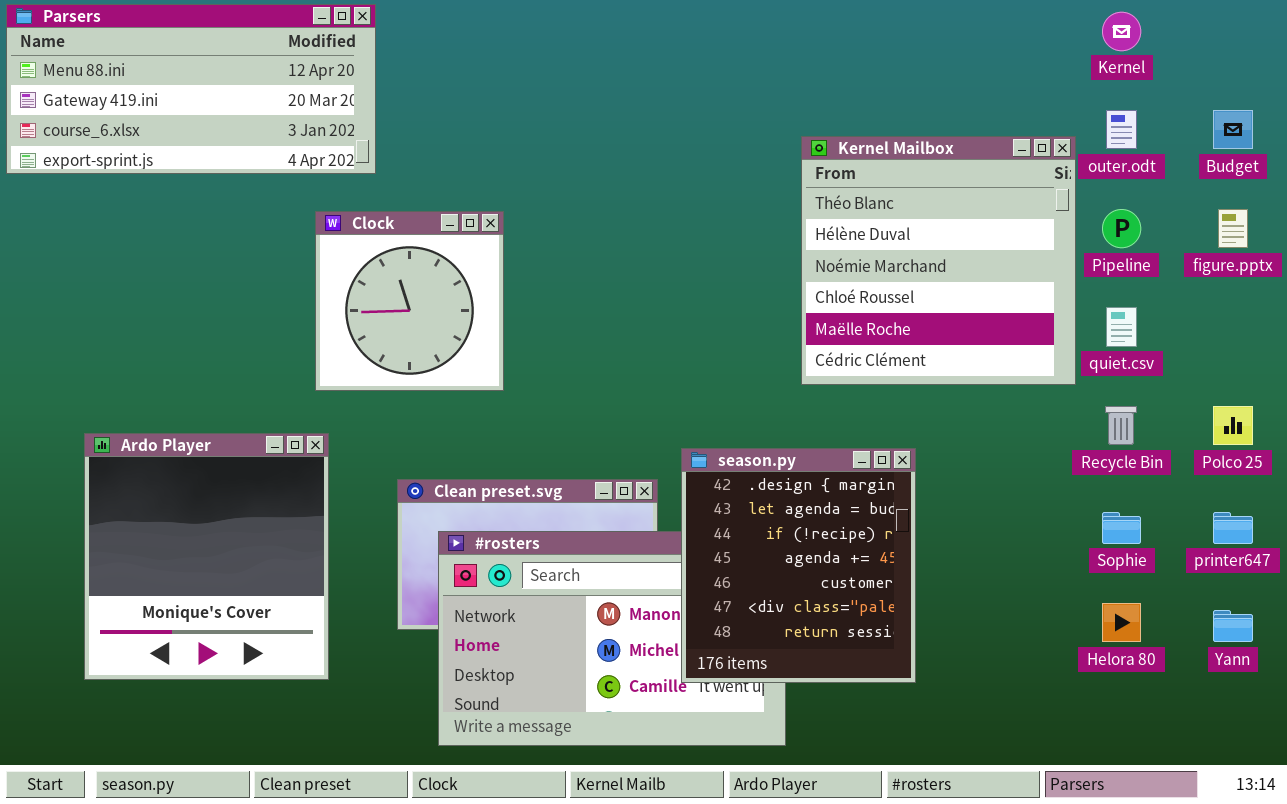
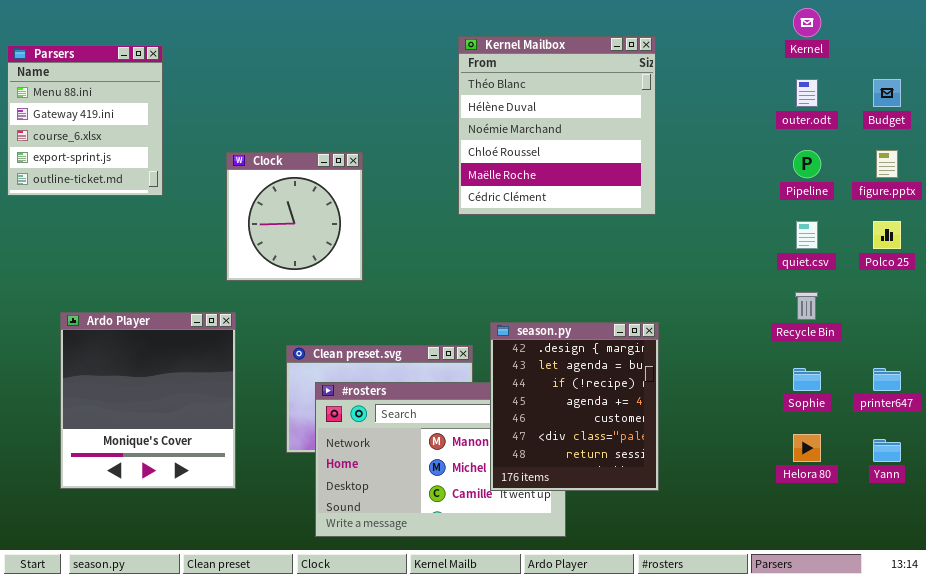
Parsers: [6,4,376,174] -> [7,45,163,196], moved, resized
Kernel Mailbox: [801,136,1076,385] -> [458,36,656,215], moved
Polco 25: [1213,406,1253,445] -> [873,221,901,249], moved

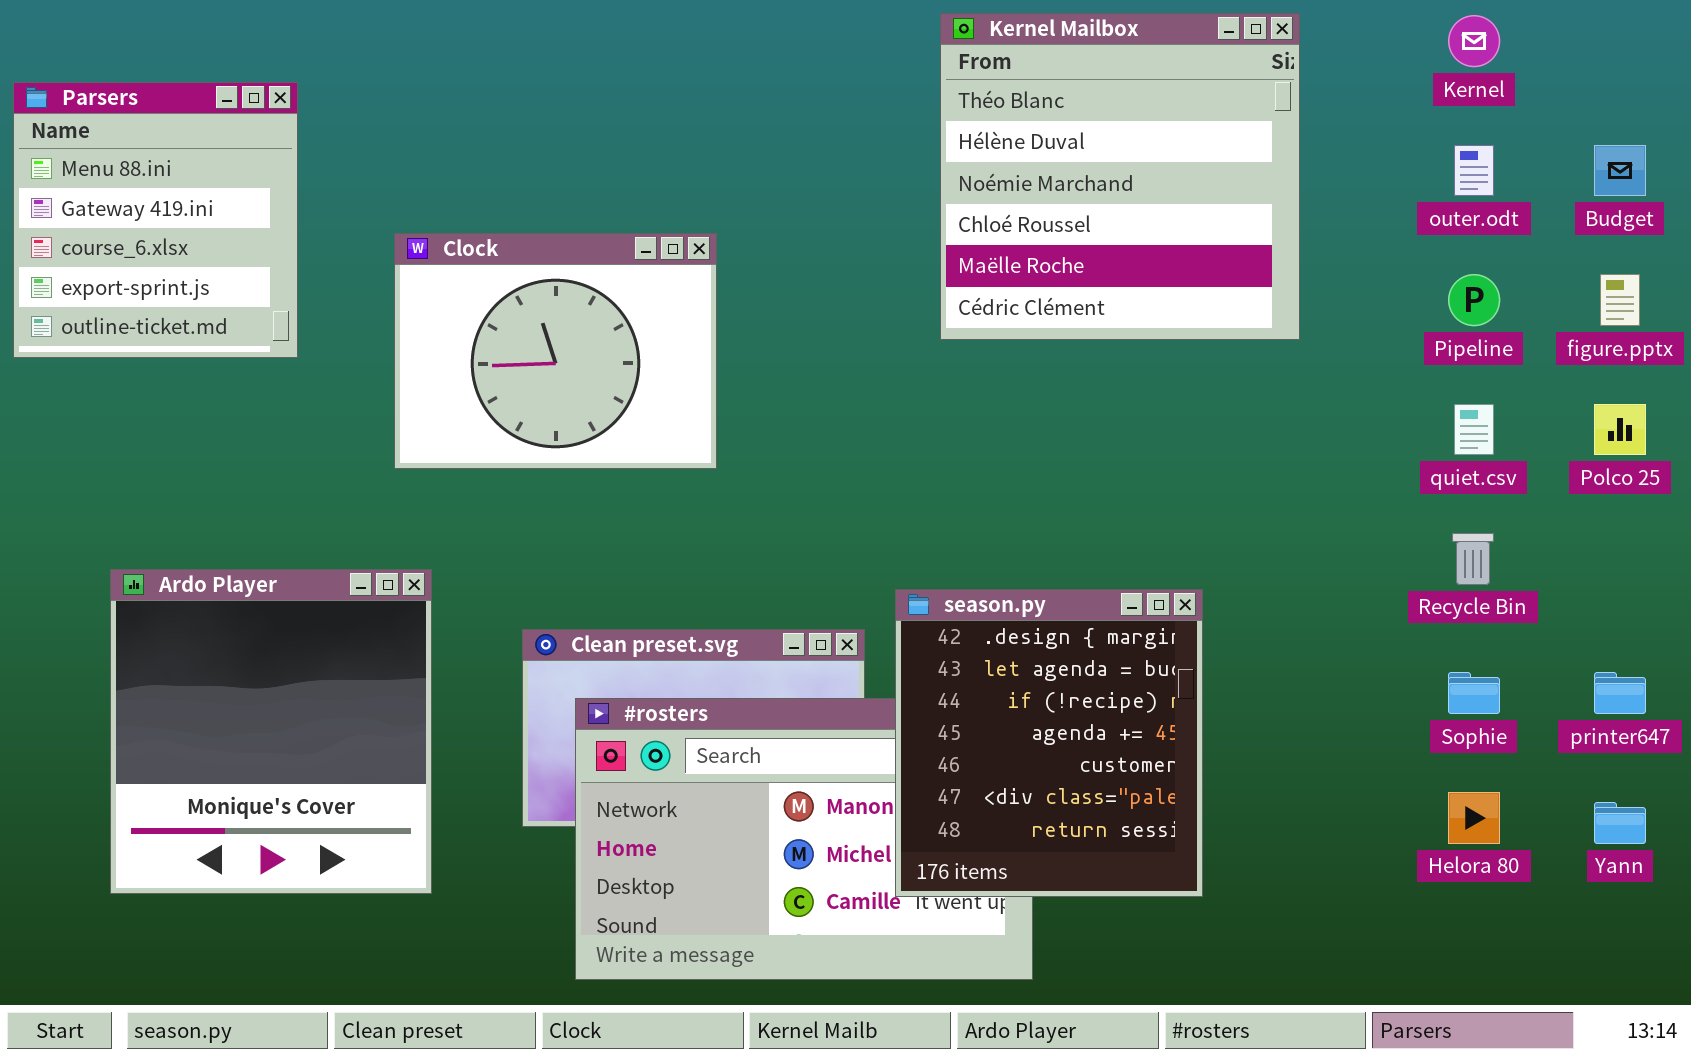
Kernel Mailbox: [458,36,656,215] -> [940,13,1300,340], moved
Clock: [226,152,363,281] -> [394,233,717,469], moved, resized

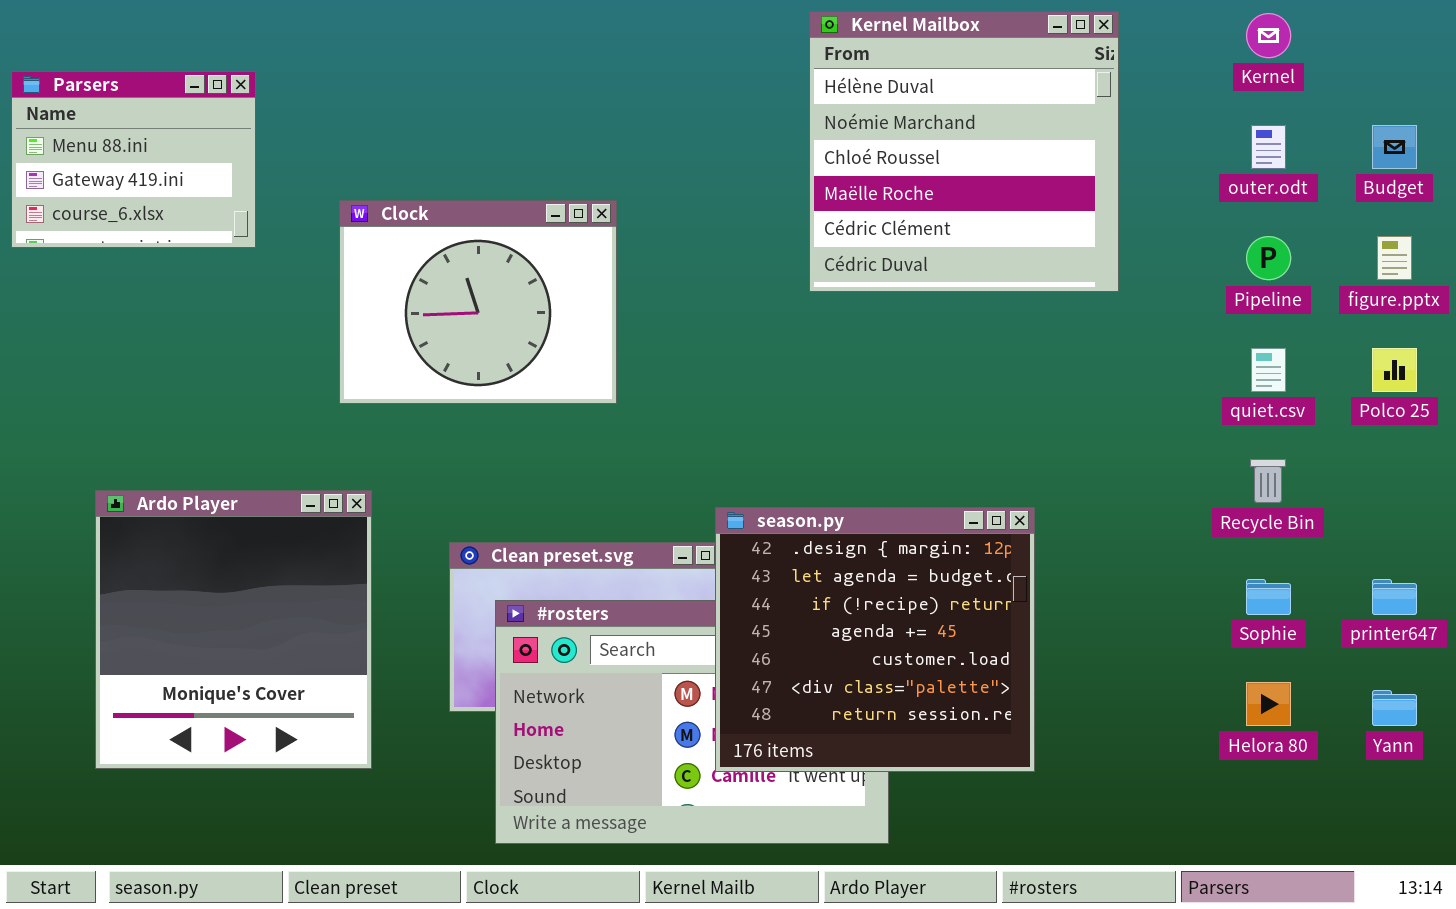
Kernel Mailbox: [940,13,1300,340] -> [809,11,1119,292], scrolled down 1 row
Parsers: [13,82,298,358] -> [11,71,256,248], resized
season.py: [895,589,1203,897] -> [715,507,1035,772], resized

